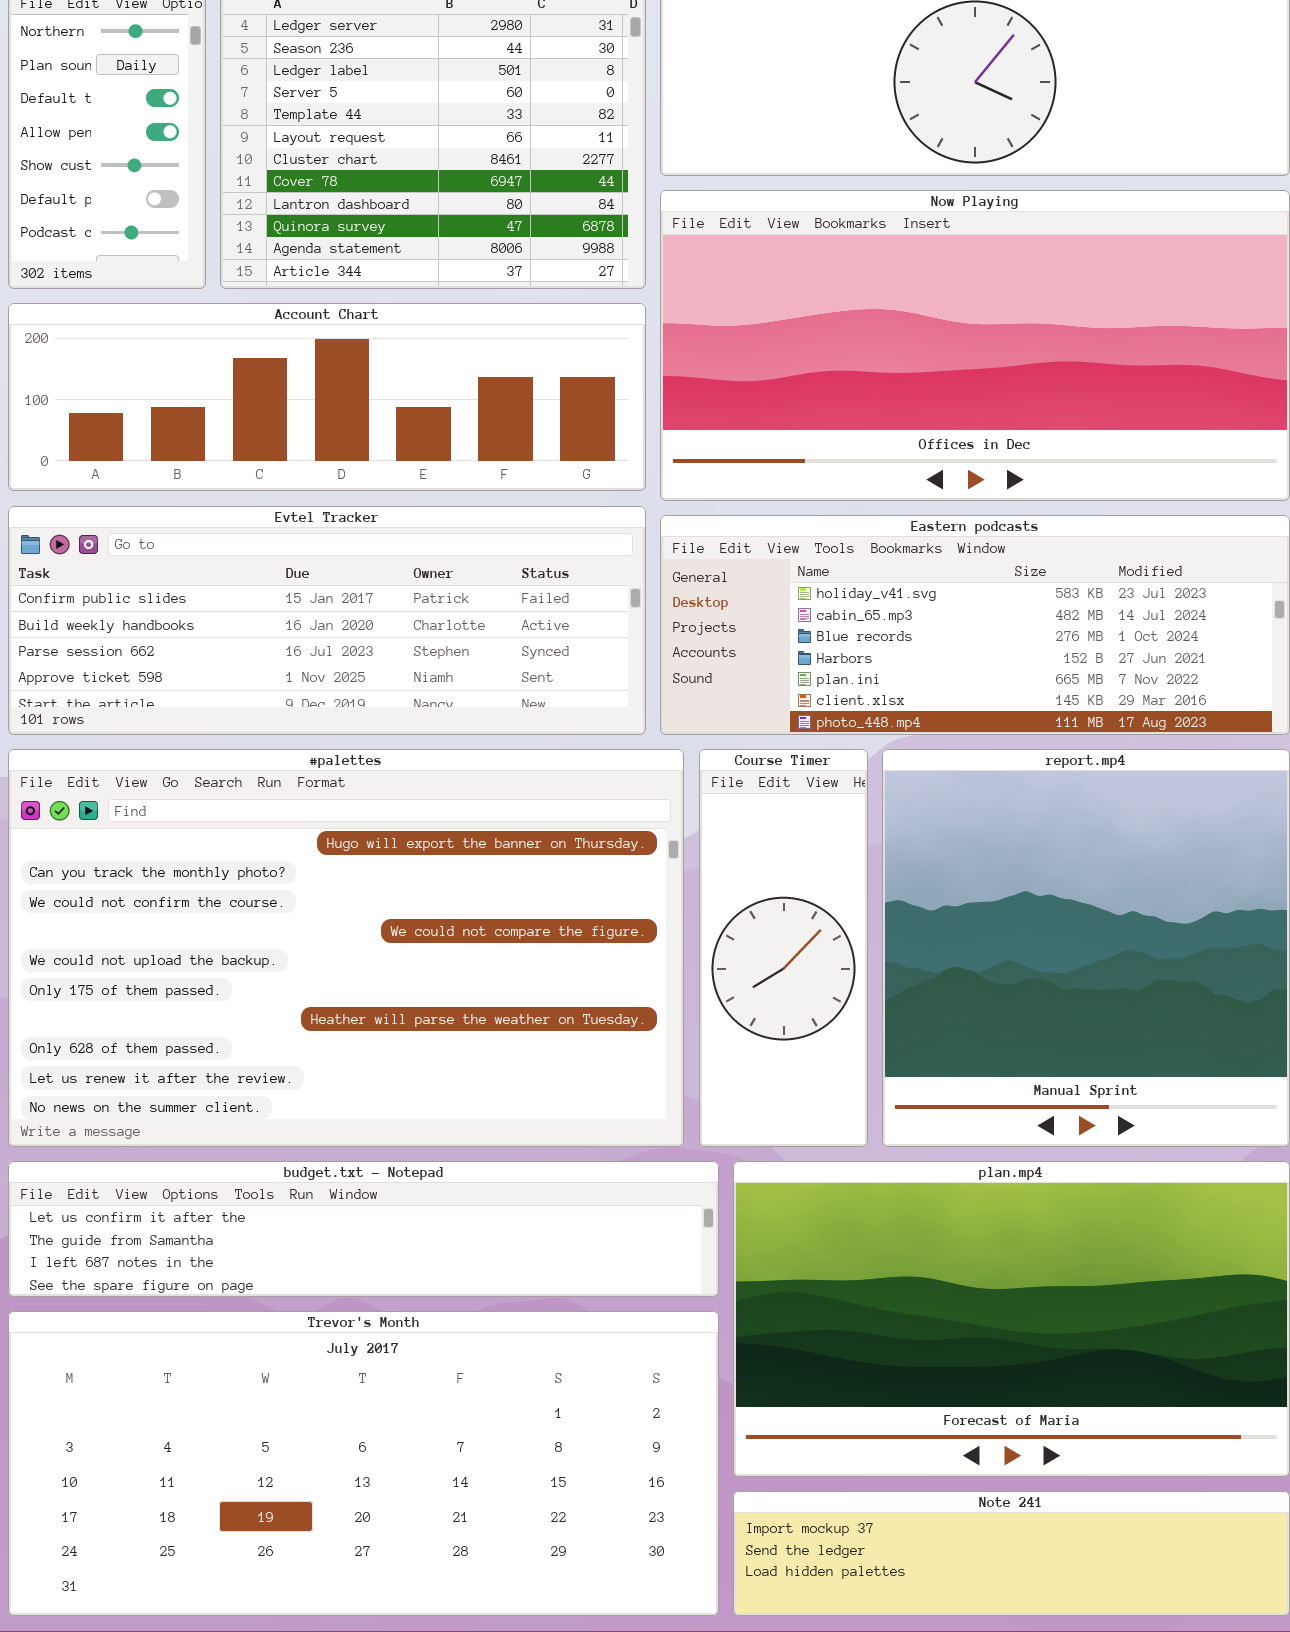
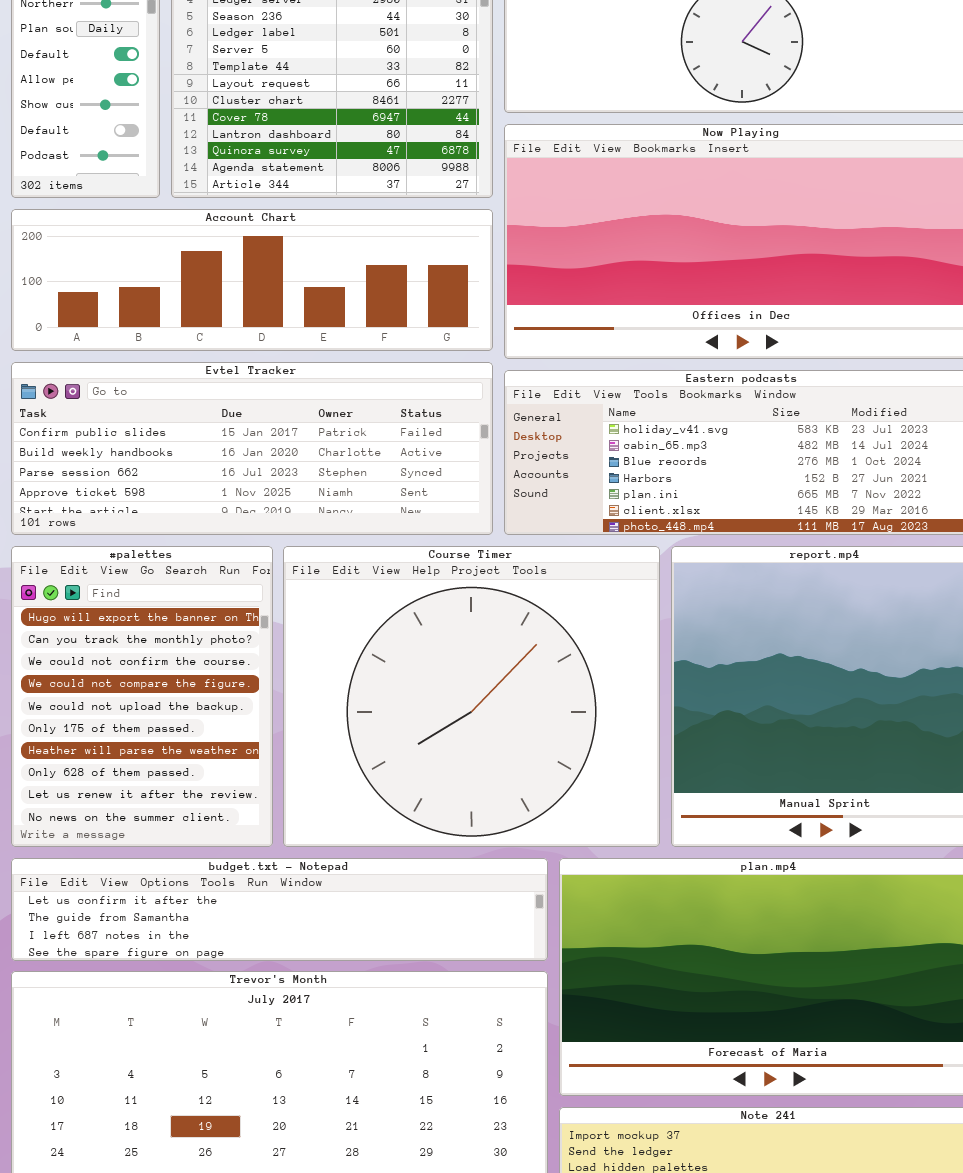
#palettes: [8,749,684,1147] -> [11,546,273,847], resized
Course Timer: [699,749,868,1147] -> [283,546,660,847], resized

